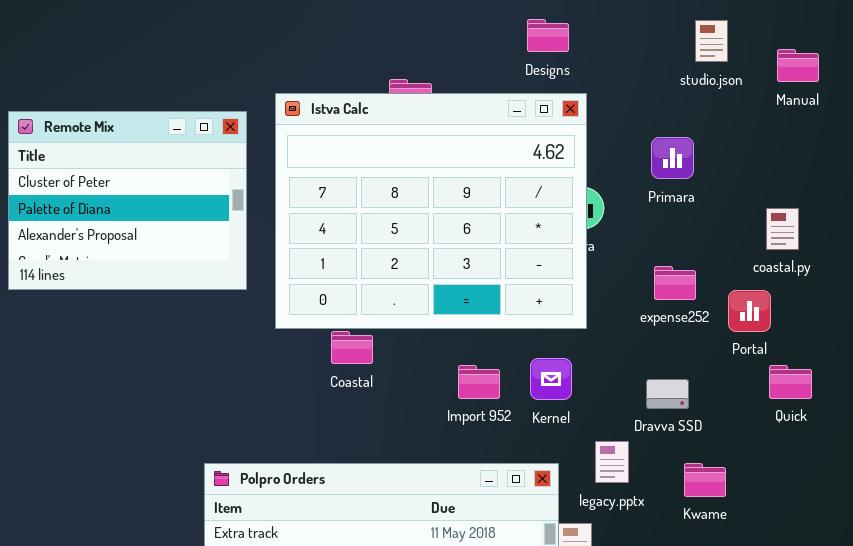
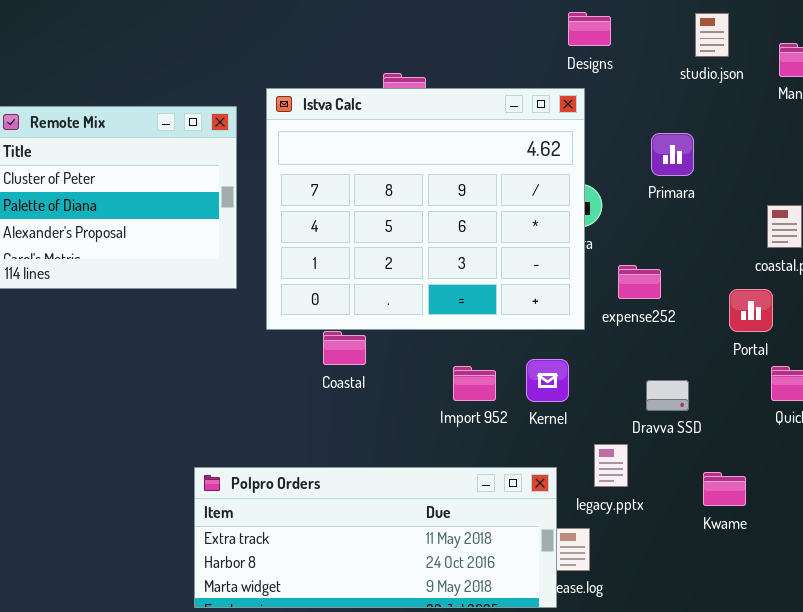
Designs: [527,19,569,52] -> [568,12,611,46], moved
expense252: [654,266,696,300] -> [618,265,661,299], moved
Kwame: [684,463,726,497] -> [703,472,746,506], moved

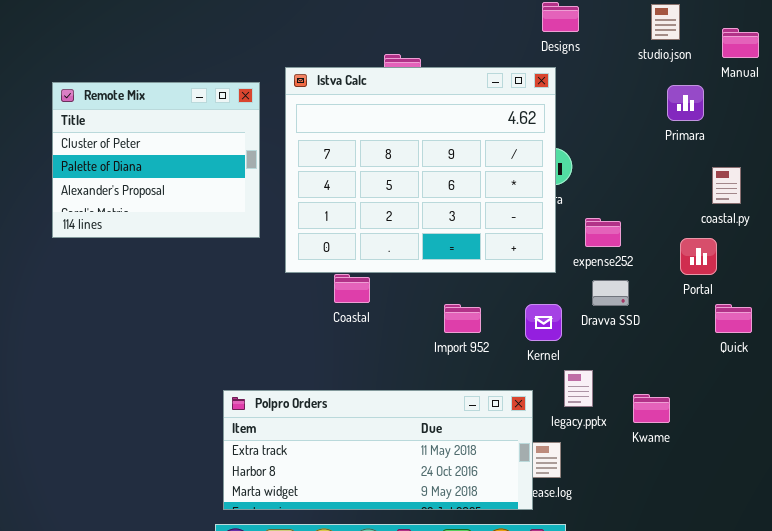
Primara: [651,133,694,176] -> [667,85,704,121], moved
Kernel: [526,359,569,402] -> [525,304,562,341], moved
Dravva SSD: [646,380,689,411] -> [592,280,629,306], moved
Kwame: [703,472,746,506] -> [633,394,670,423], moved

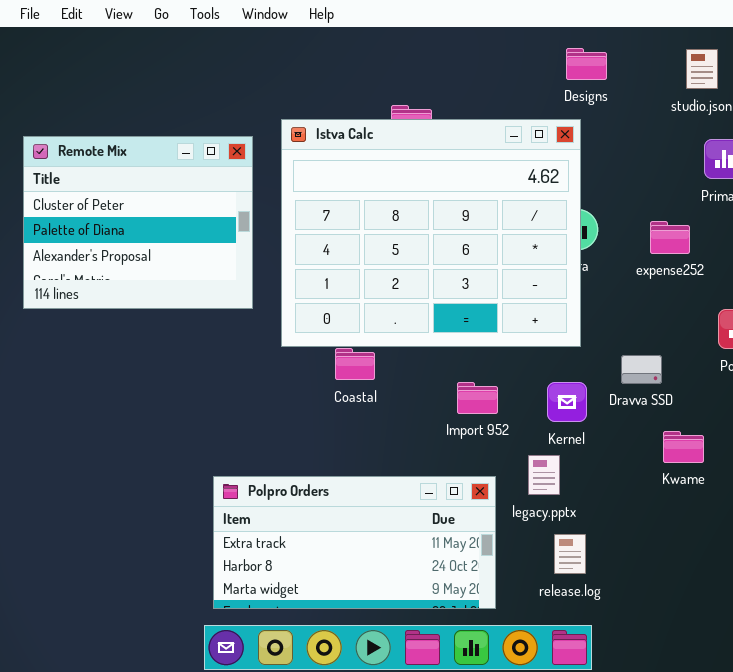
expense252: [585,218,621,247] -> [650,221,690,254], moved
legacy.pptx: [564,370,593,407] -> [528,455,560,495], moved
Polpro Orders: [223,390,533,510] -> [213,476,496,609], resized
Kwame: [633,394,670,423] -> [663,431,704,463], moved

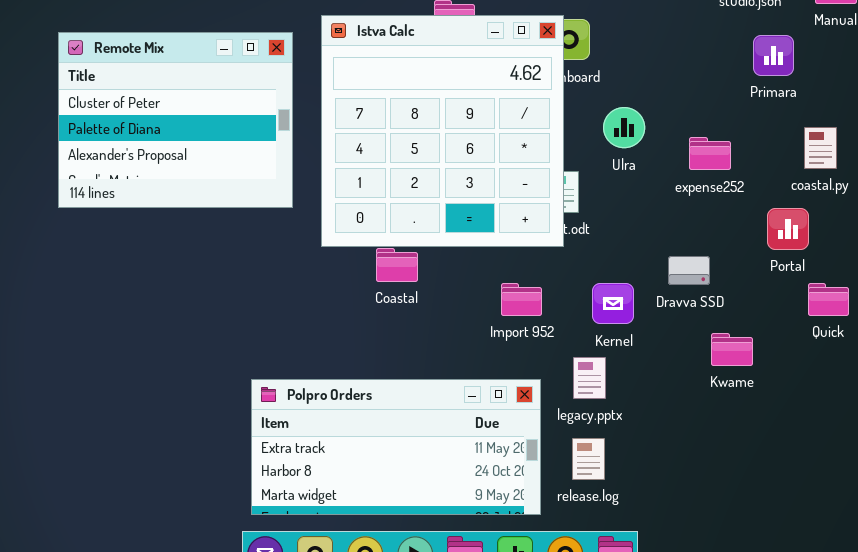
Istva Calc: [281,119,581,347] -> [321,15,564,247], resized
expense252: [650,221,690,254] -> [689,137,731,170], moved
release.log: [554,534,586,574] -> [572,438,605,480], moved

